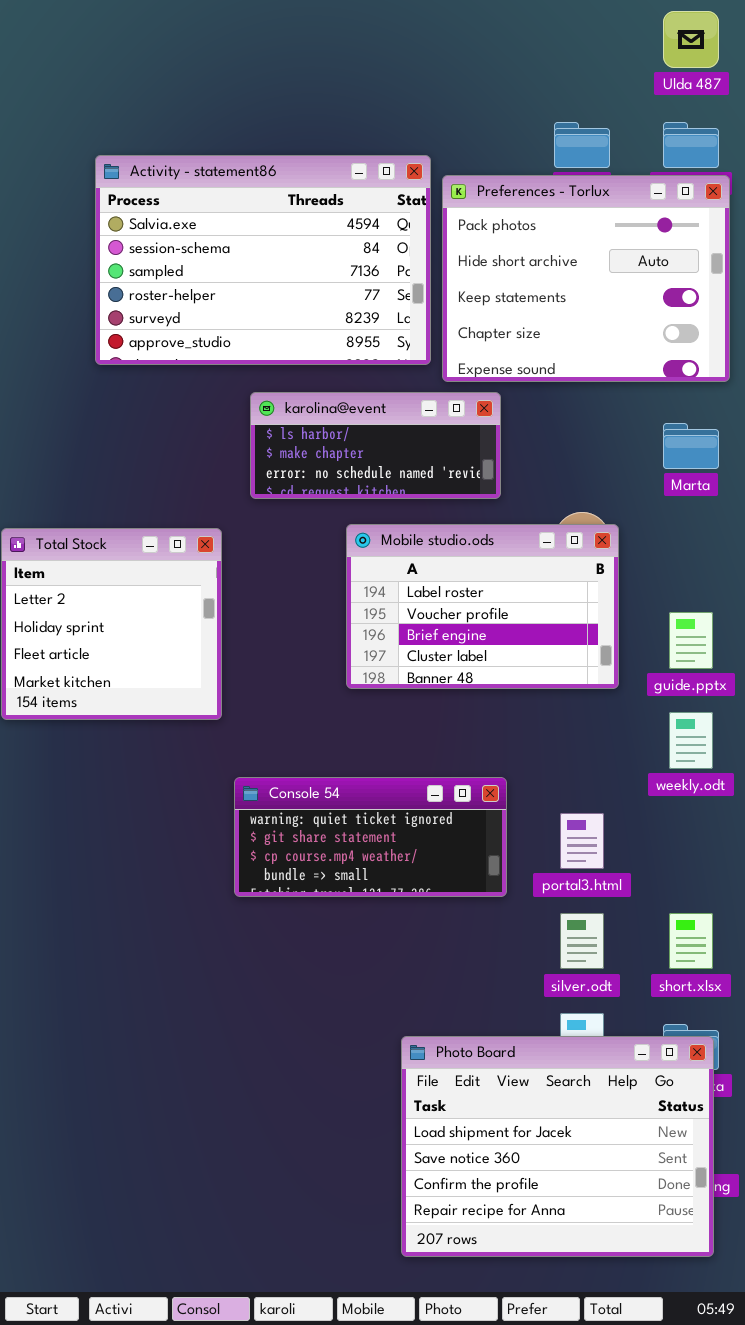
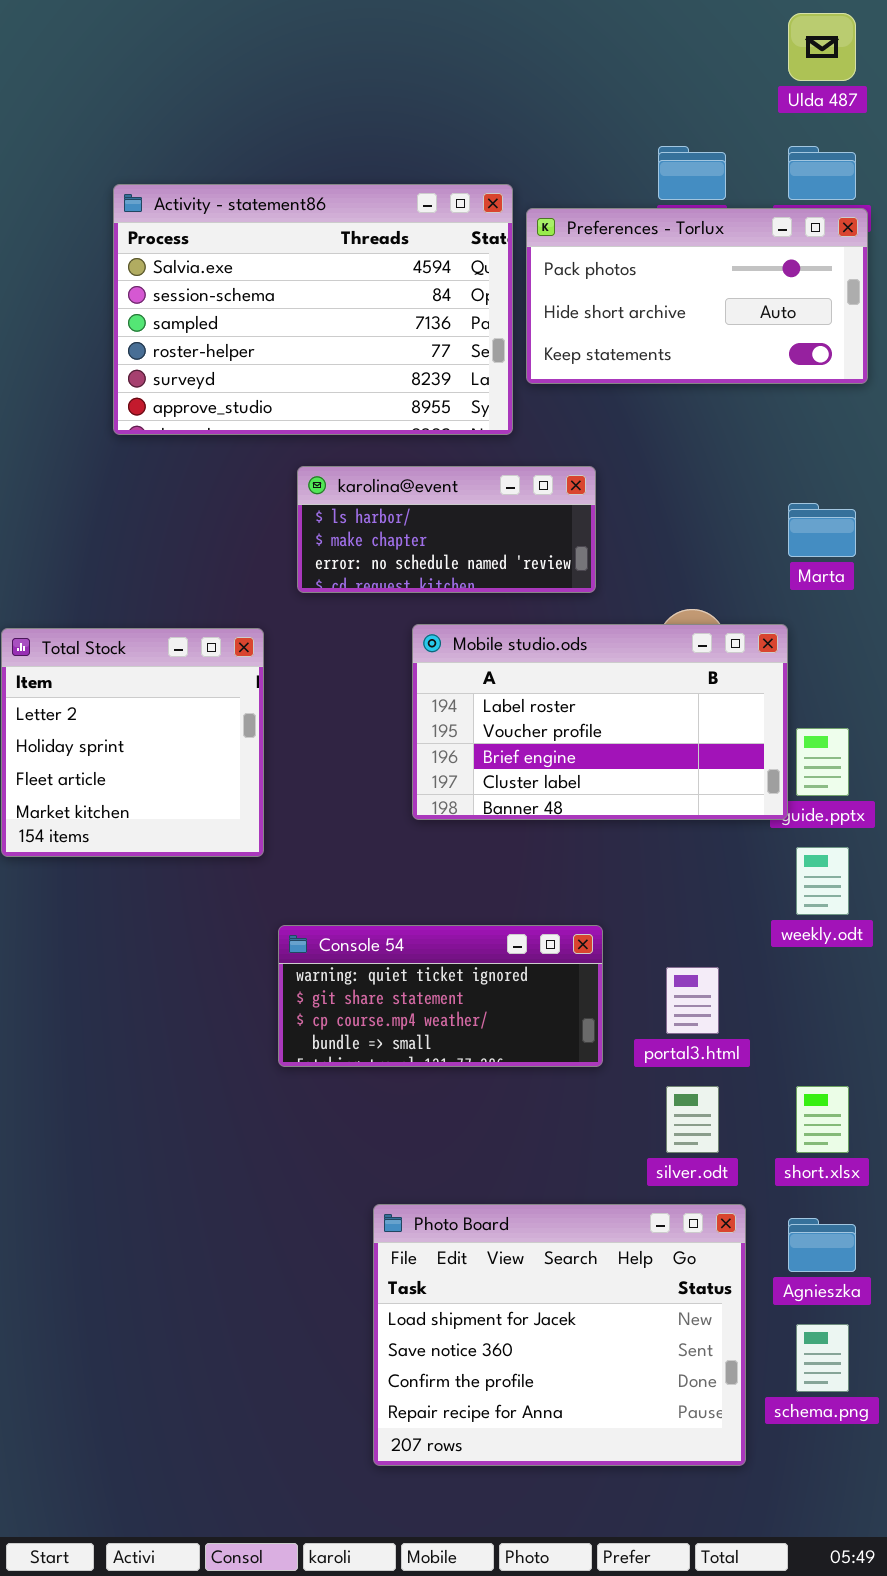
Preferences - Torlux: [442,175,730,382] -> [526,208,868,384], resized
Mobile studio.ods: [346,524,619,689] -> [412,624,788,820], resized
Photo Board: [401,1036,714,1257] -> [373,1204,746,1466], moved

